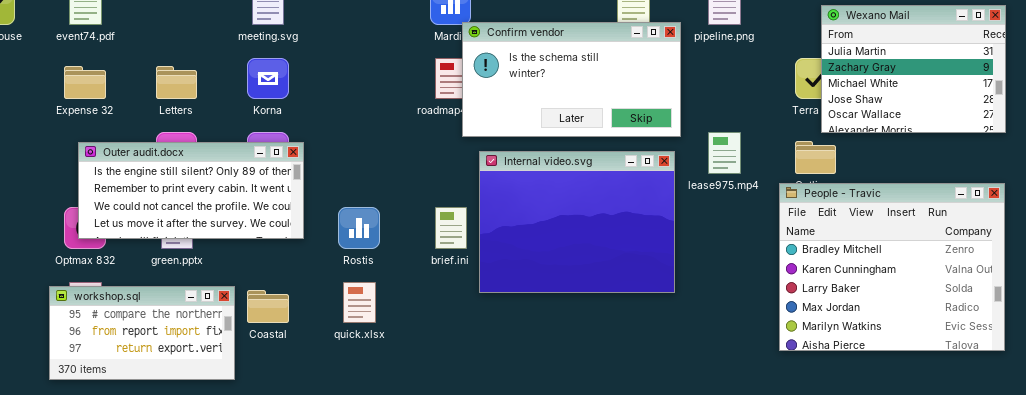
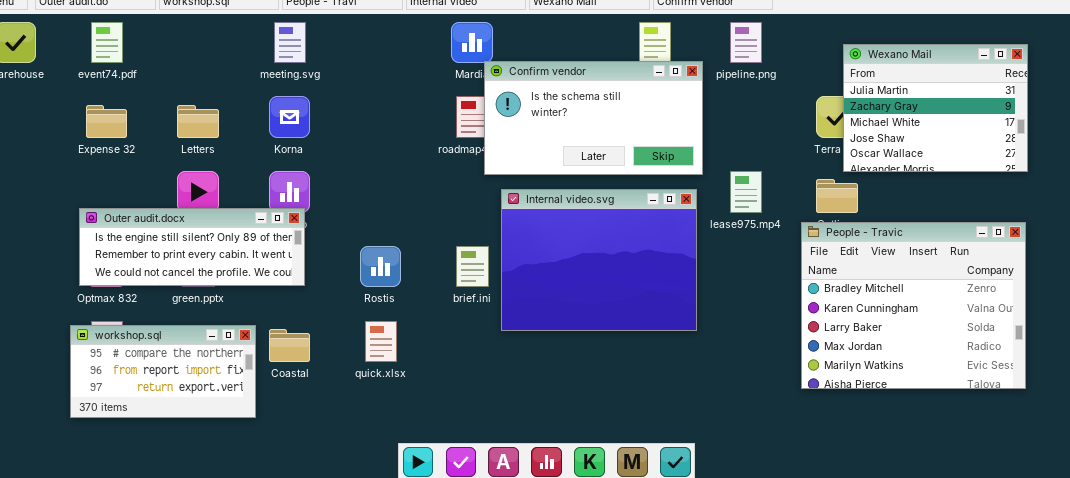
Outer audit.docx: [78,142,304,239] -> [79,208,305,286], moved, resized

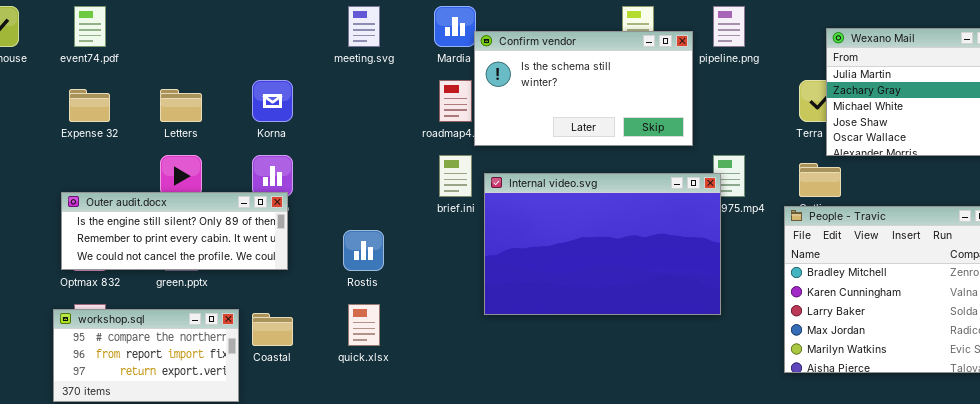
meeting.svg: [274,22,306,63] -> [348,6,380,47], moved
Confirm vendor: [484,61,703,175] -> [474,31,693,146], moved
Internal video.svg: [501,189,697,331] -> [484,173,721,315], resized
brief.ini: [456,246,489,287] -> [439,155,472,197], moved

